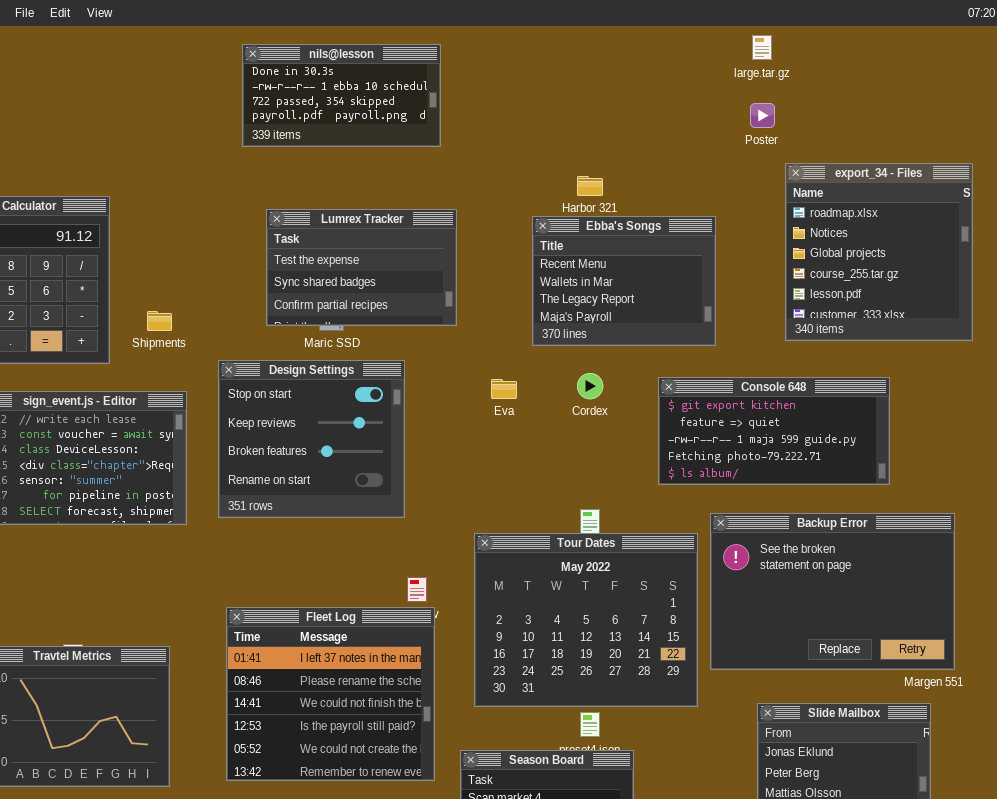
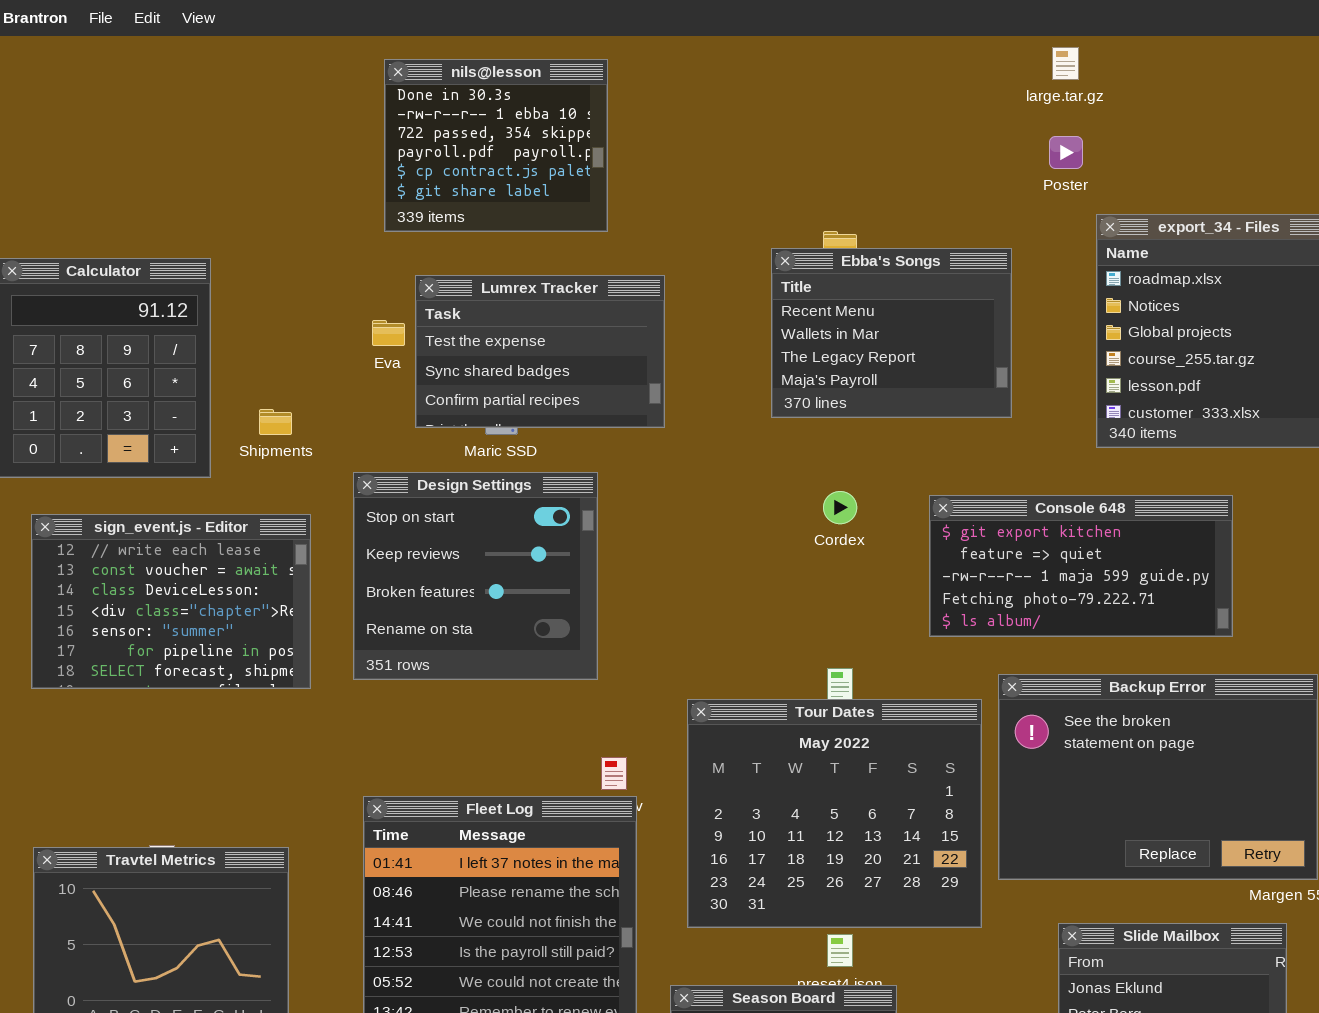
nils@lesson: [242,44,441,147] -> [384,59,608,232], resized
Ebba's Songs: [532,216,716,346] -> [771,248,1012,418], moved
Eva: [491,379,517,399] -> [372,320,405,346], moved

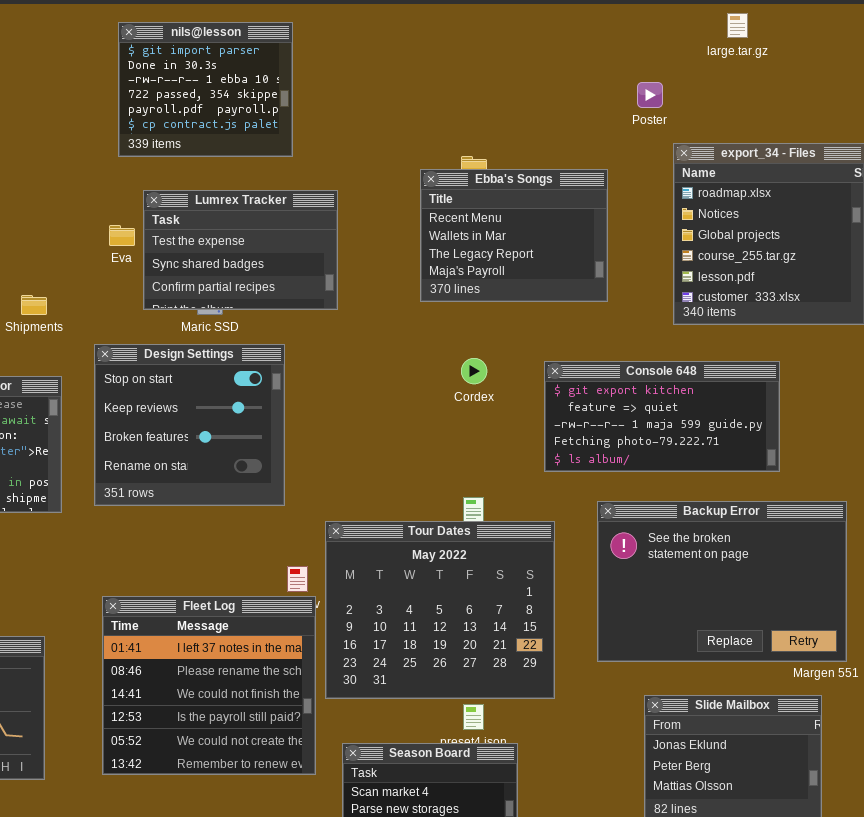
large.tar.gz: [1052,47,1079,80] -> [727,13,748,38], moved
nils@lesson: [384,59,608,232] -> [118,22,293,157], scrolled up 1 row
Tour Dates: [687,699,982,928] -> [325,521,555,699], moved

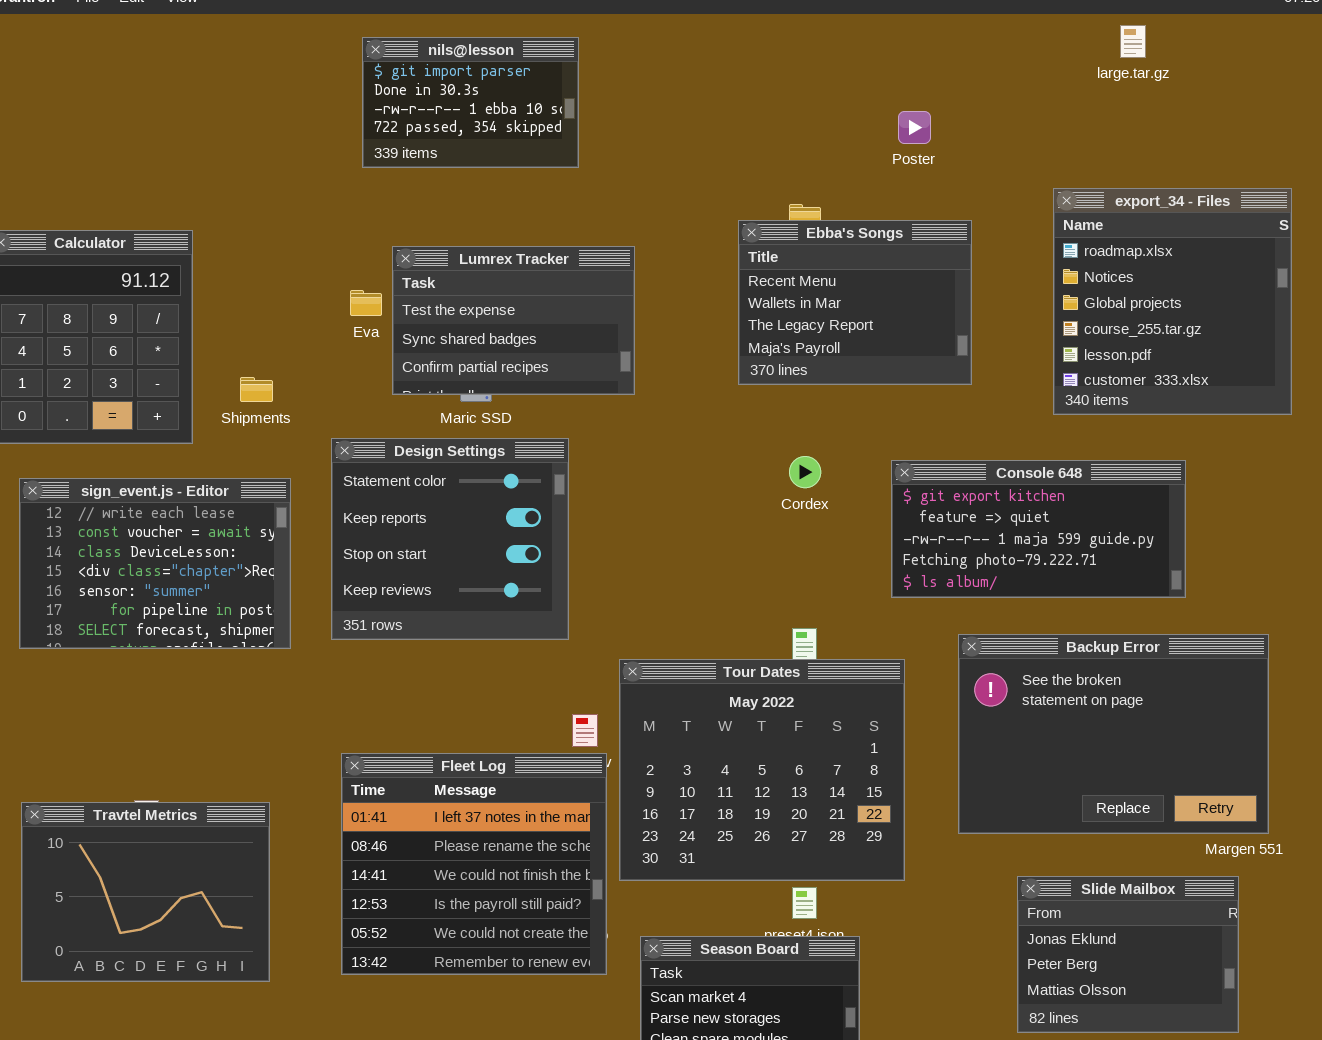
nils@lesson: [118,22,293,157] -> [362,37,579,168], resized
Poster: [637,82,663,108] -> [898,111,931,144], moved
Design Settings: [94,344,285,506] -> [331,438,569,640], scrolled up 2 rows

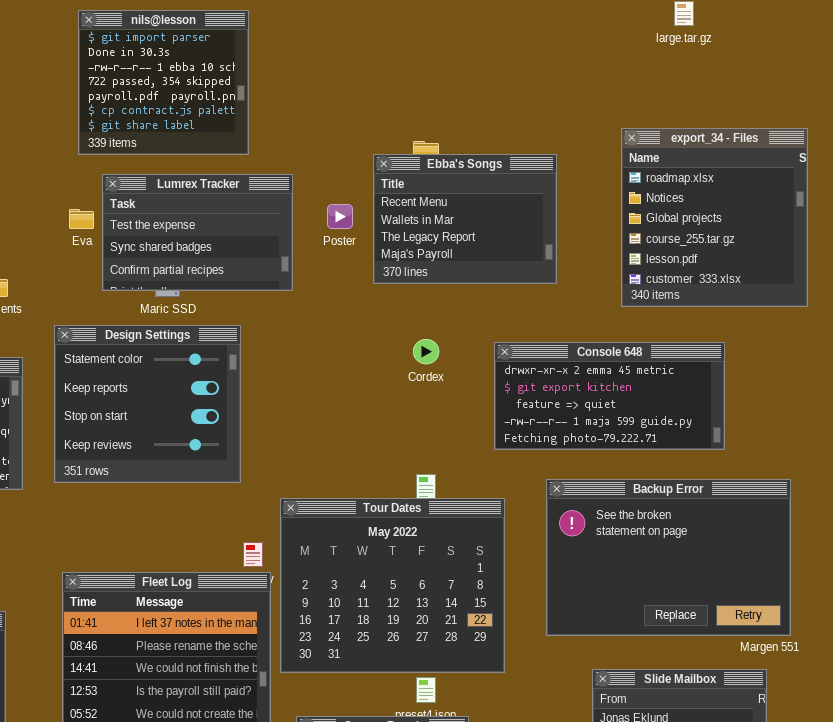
nils@lesson: [362,37,579,168] -> [78,10,249,155], resized
Poster: [898,111,931,144] -> [327,204,353,229], moved
Console 648: [891,460,1186,598] -> [494,342,725,450], scrolled up 1 row

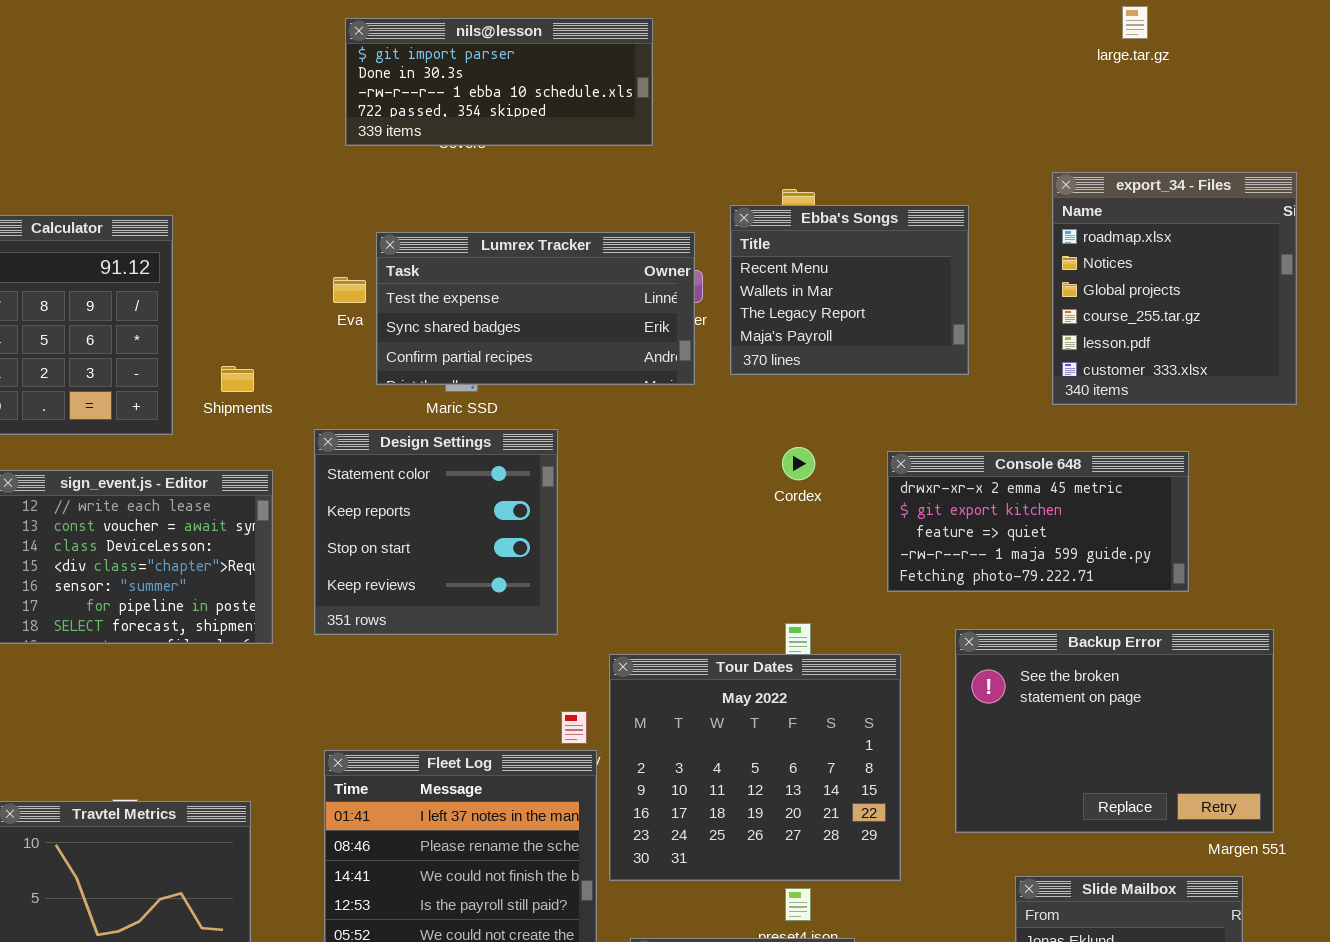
nils@lesson: [78,10,249,155] -> [345,18,653,146], resized
Lumrex Tracker: [102,174,293,291] -> [376,232,695,385], resized

